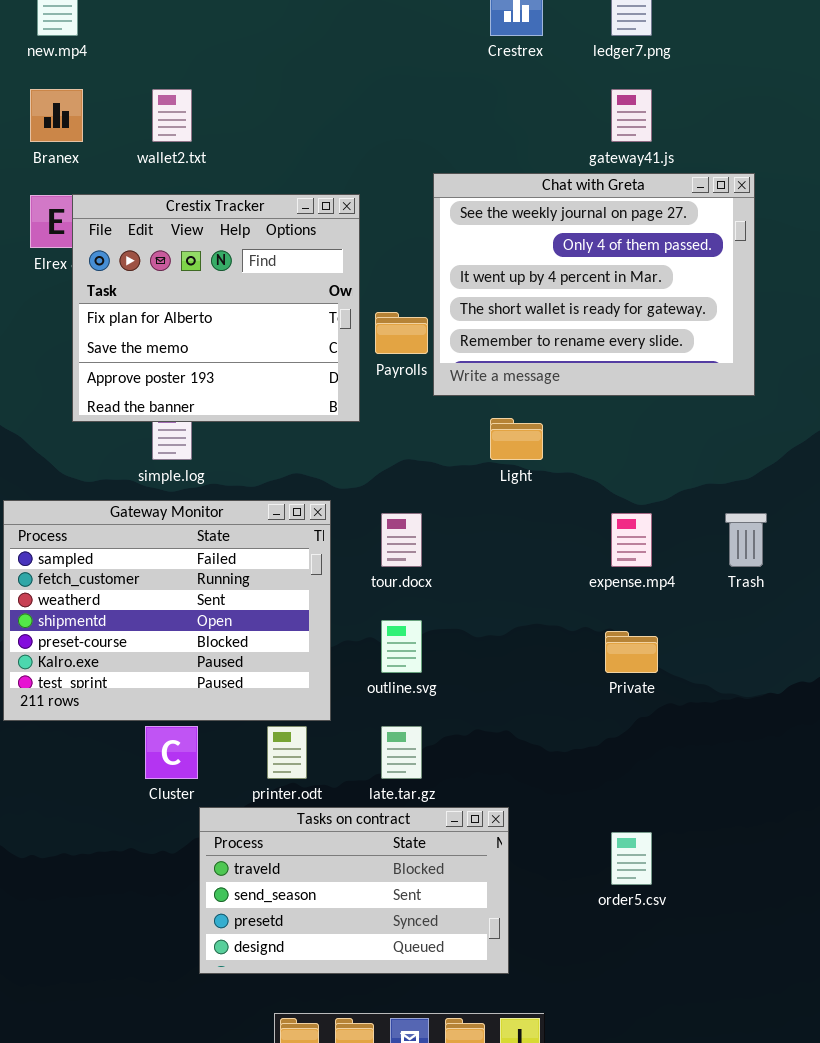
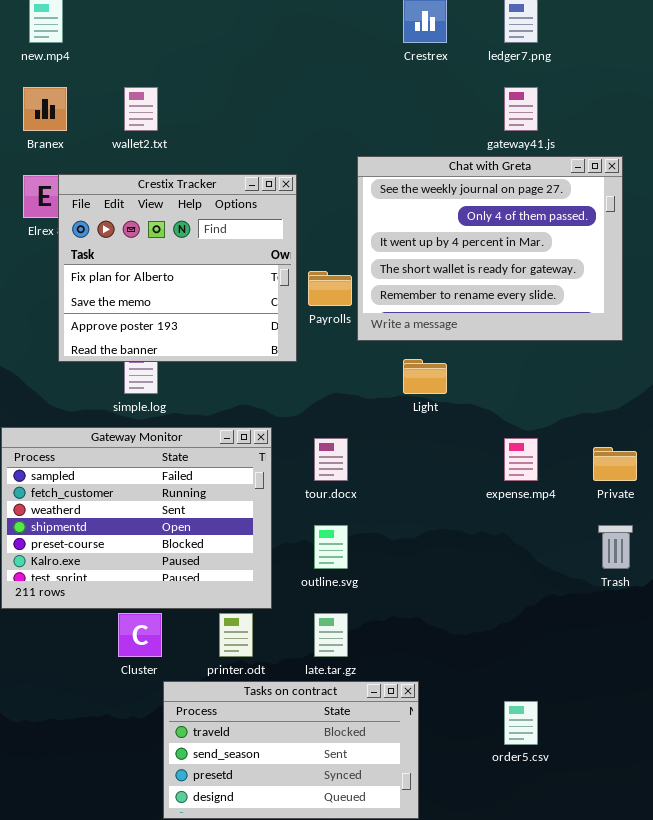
Trash: [725,513,767,567] -> [598,525,633,569], moved
Private: [605,631,658,673] -> [593,447,637,481], moved

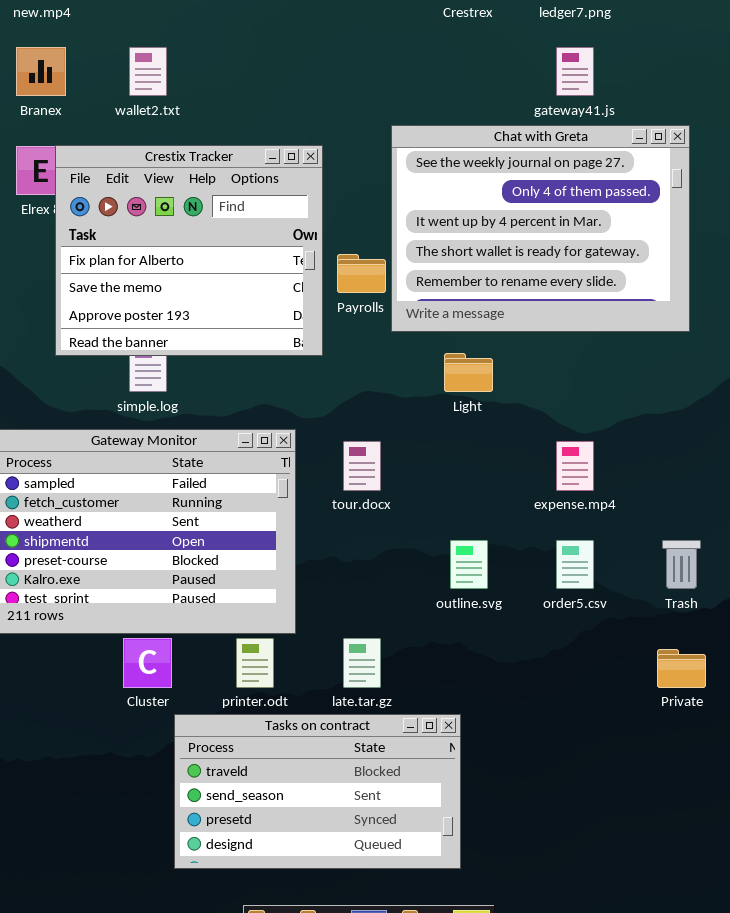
Private: [593,447,637,481] -> [657,649,706,688], moved
outline.svg: [314,525,348,569] -> [450,540,488,589], moved
order5.csv: [504,701,538,745] -> [556,540,594,589], moved

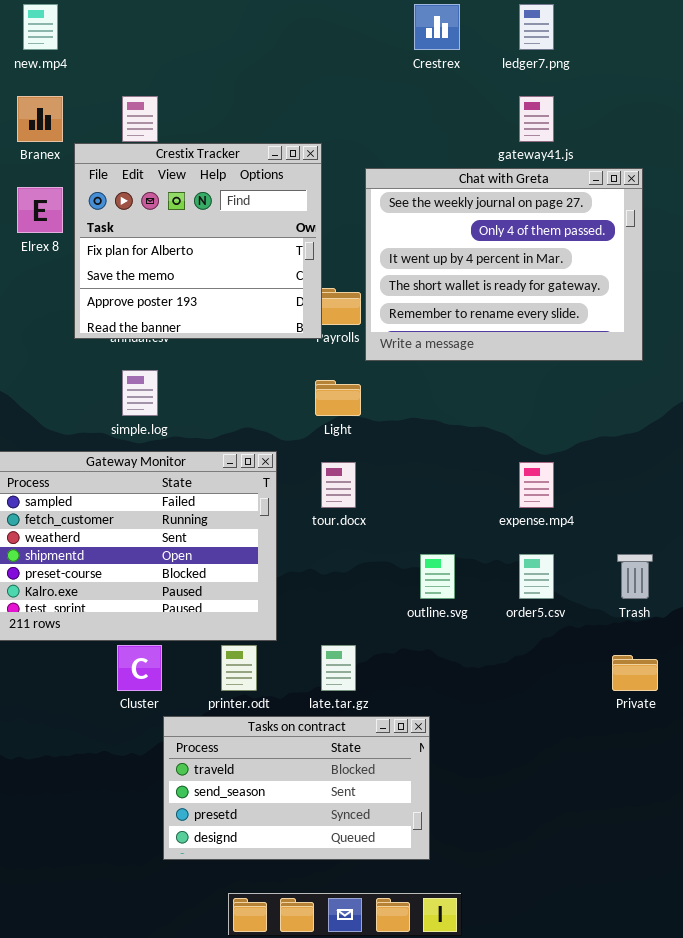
Crestix Tracker: [55,145,323,356] -> [74,143,322,339], moved
Light: [444,353,493,392] -> [315,380,361,416], moved

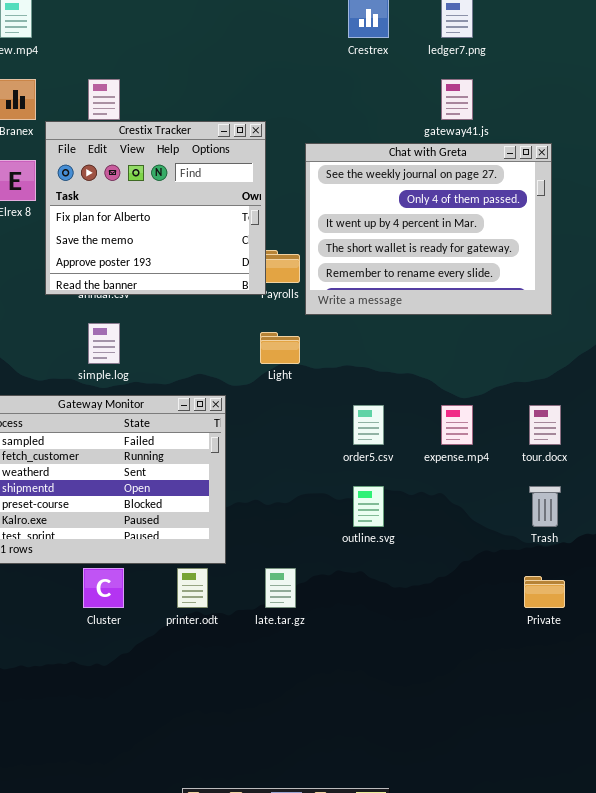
tour.docx: [321,462,356,508] -> [529,405,561,445], moved
order5.csv: [519,554,554,599] -> [353,405,384,445], moved
Tasks on contract: [163,716,430,860] -> none, closed

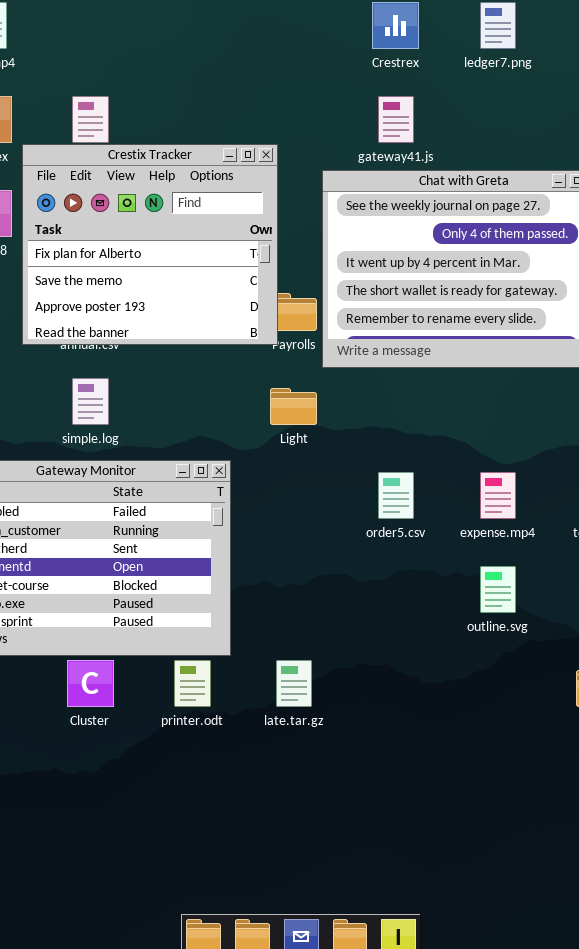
gateway41.js: [441,79,473,120] -> [378,96,414,143], moved
outline.svg: [353,486,384,527] -> [480,566,516,613], moved

